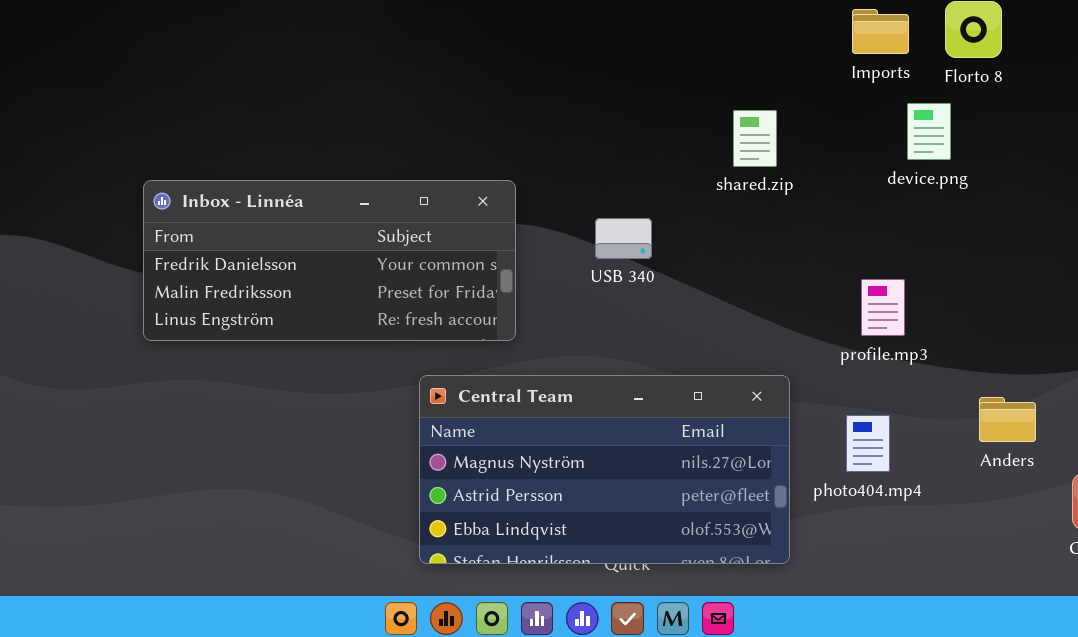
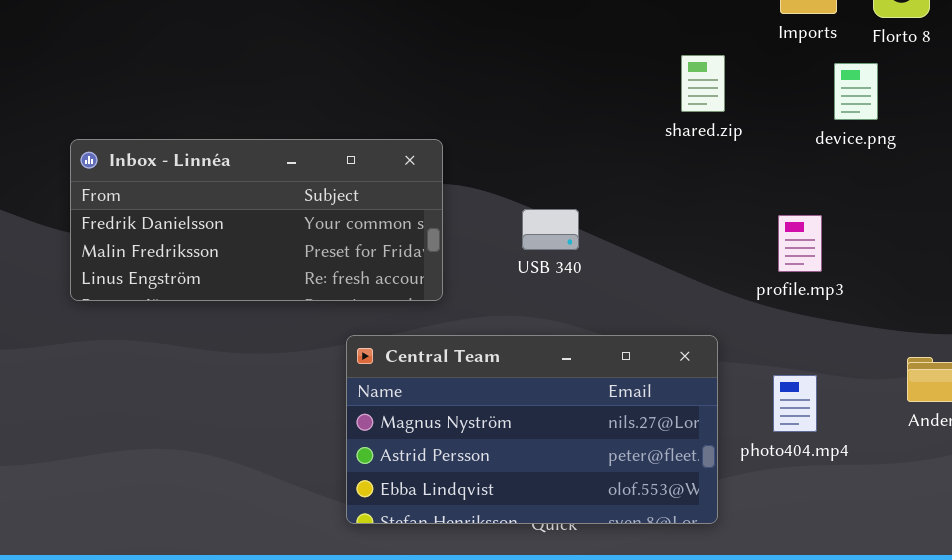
shared.zip: [733,110,777,167] -> [681,55,725,112], moved
USB 340: [595,218,652,259] -> [522,209,579,250], moved
profile.mp3: [861,279,905,336] -> [778,215,822,272], moved

